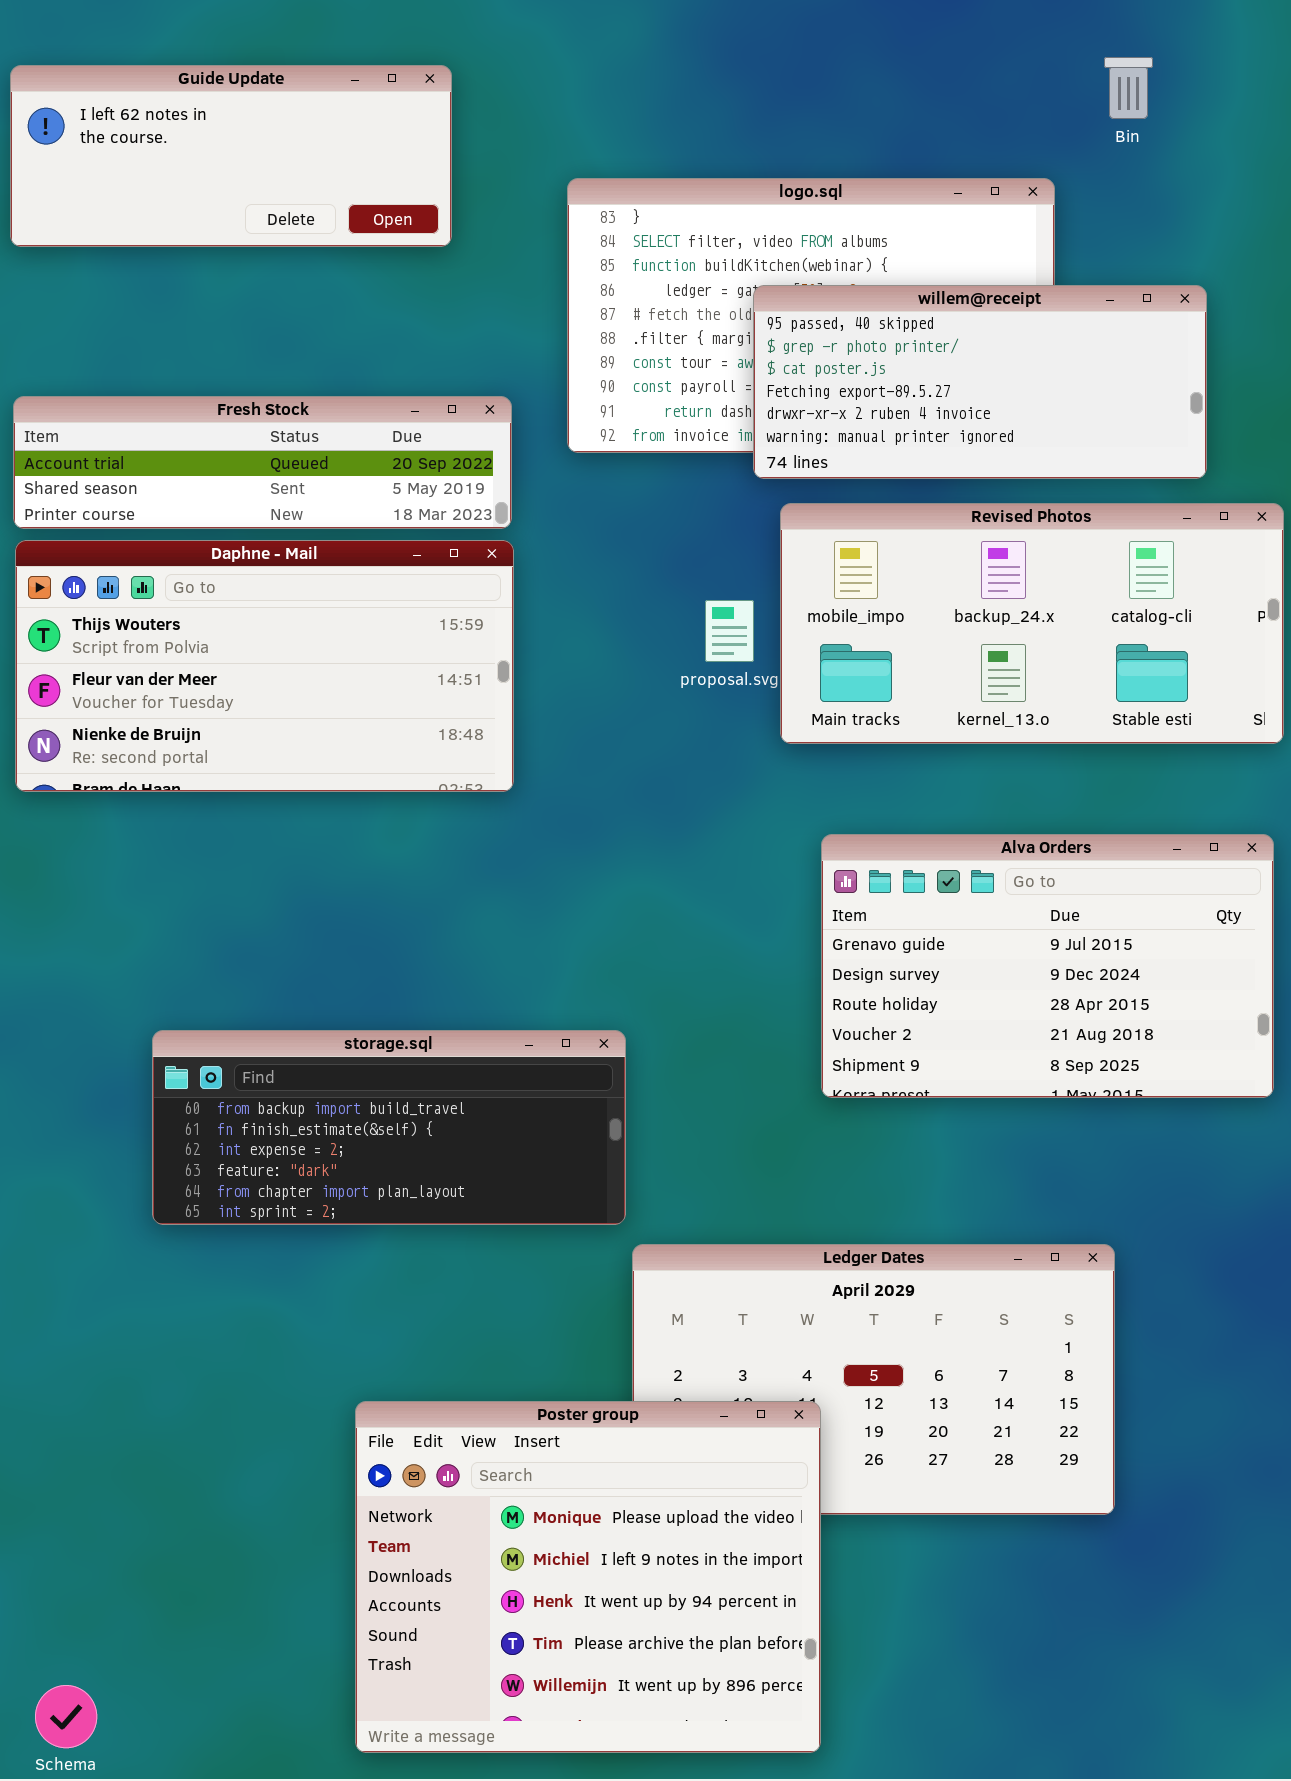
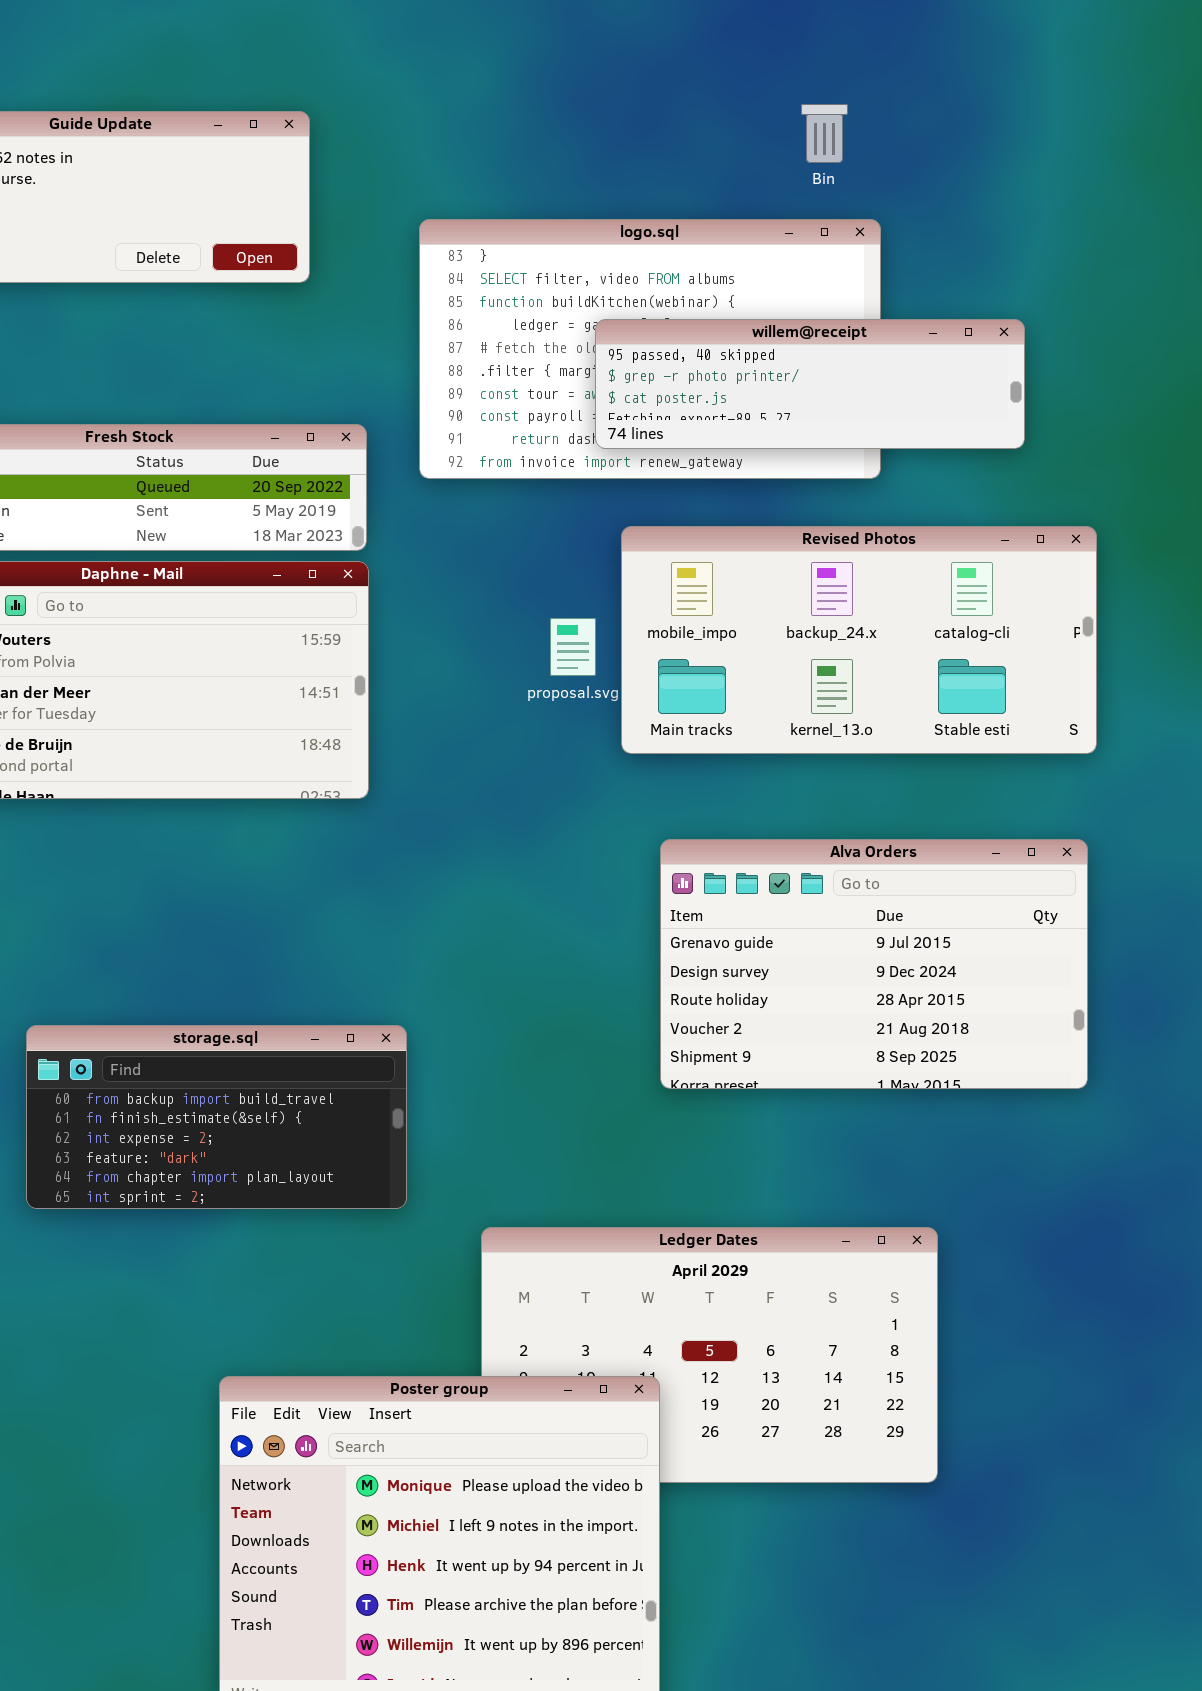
Bin: [1104,57,1153,119] -> [801,104,848,163], moved
willem@receipt: [753,285,1207,479] -> [595,319,1025,449], resized
storage.sql: [152,1030,626,1225] -> [26,1025,407,1209], resized

